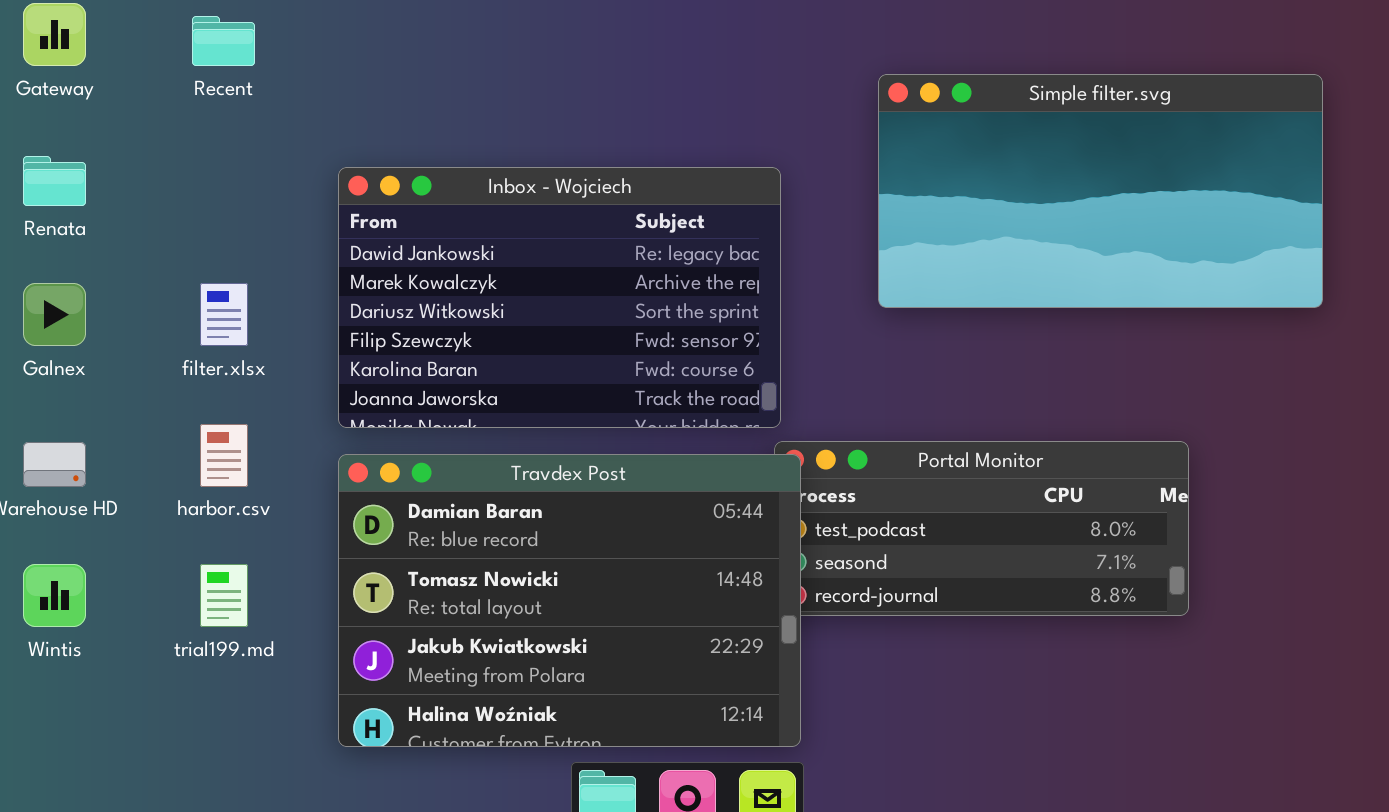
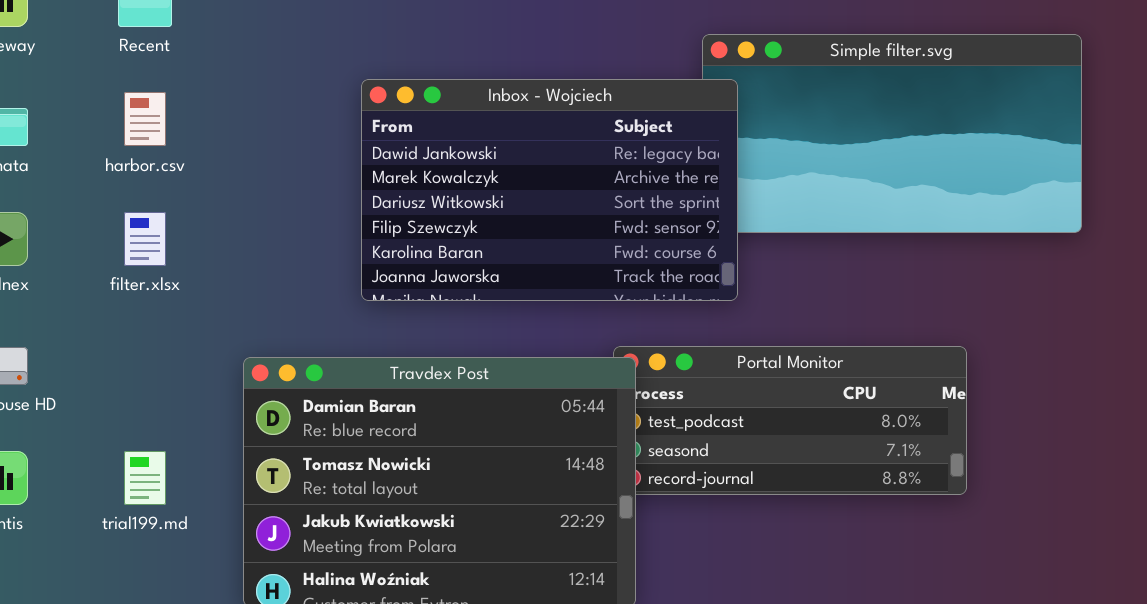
Inbox - Wojciech: [338,167,781,428] -> [361,79,738,301], moved
harbor.csv: [200,424,248,487] -> [124,92,166,146], moved

